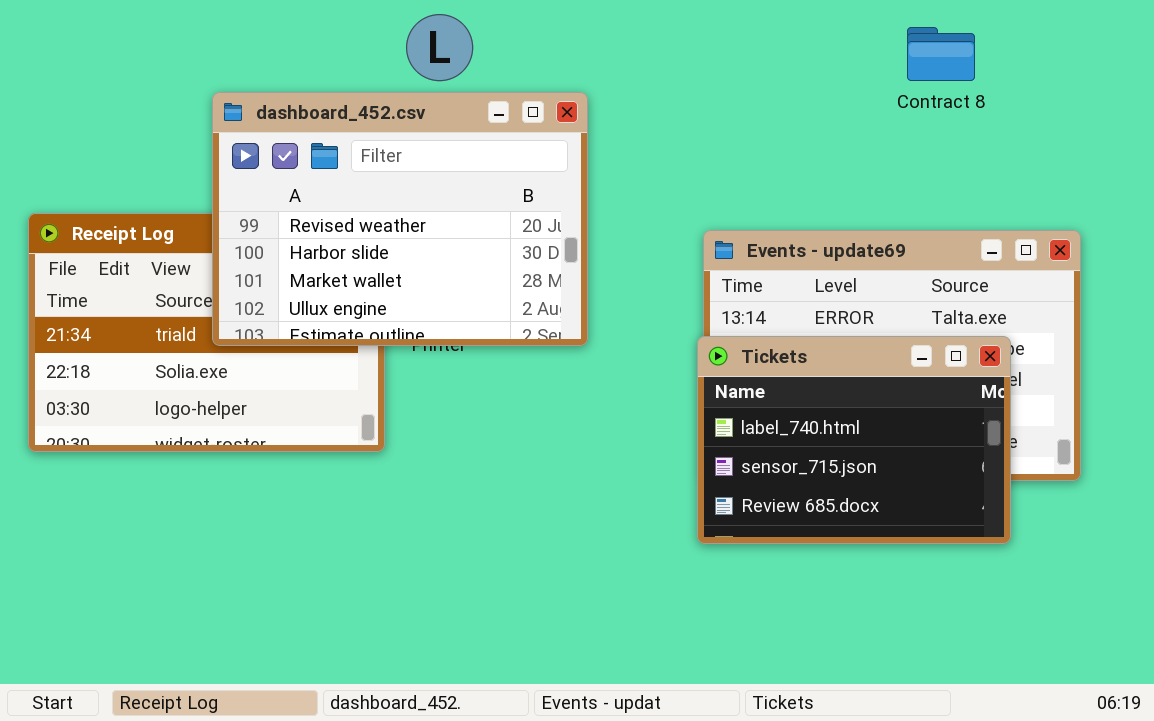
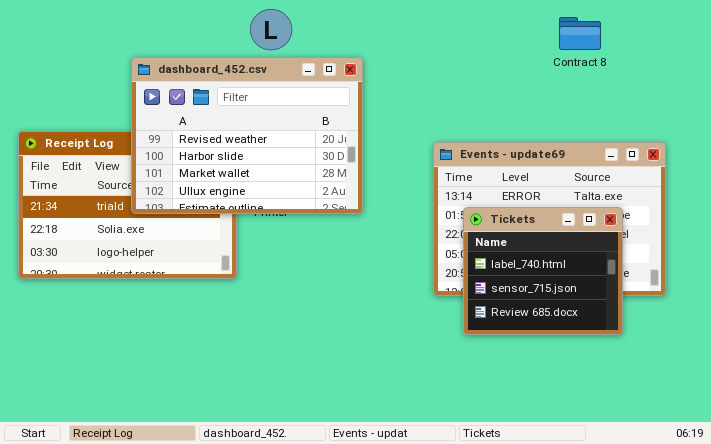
Tickets: [697,336,1011,544] -> [463,207,623,335], resized

